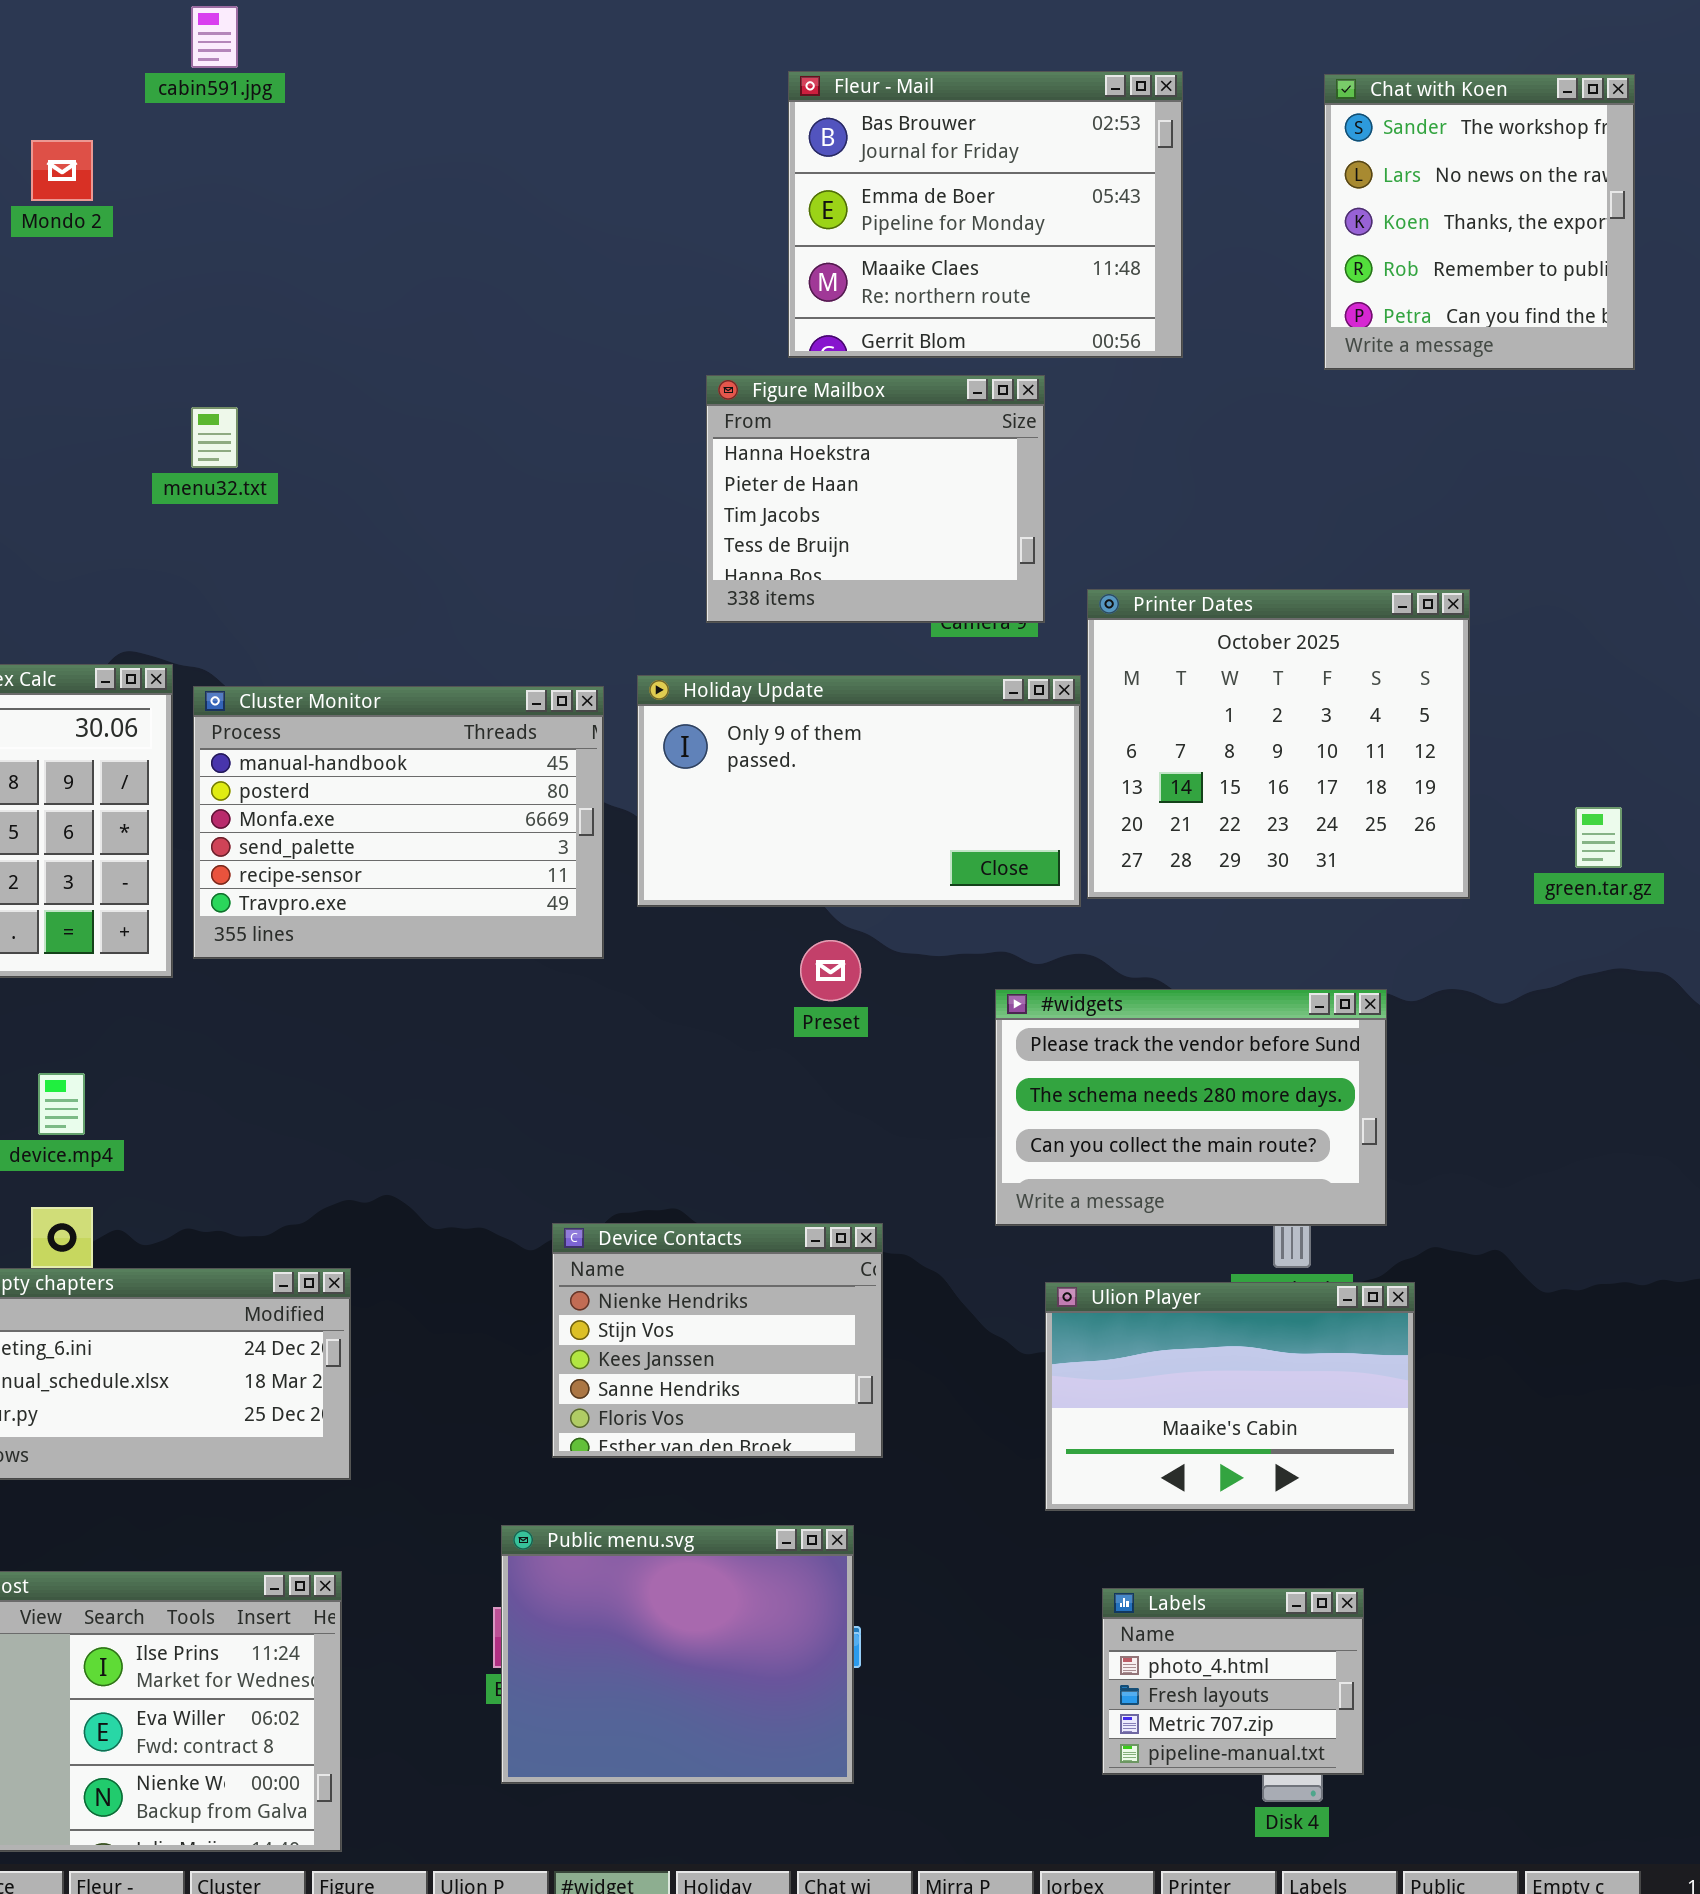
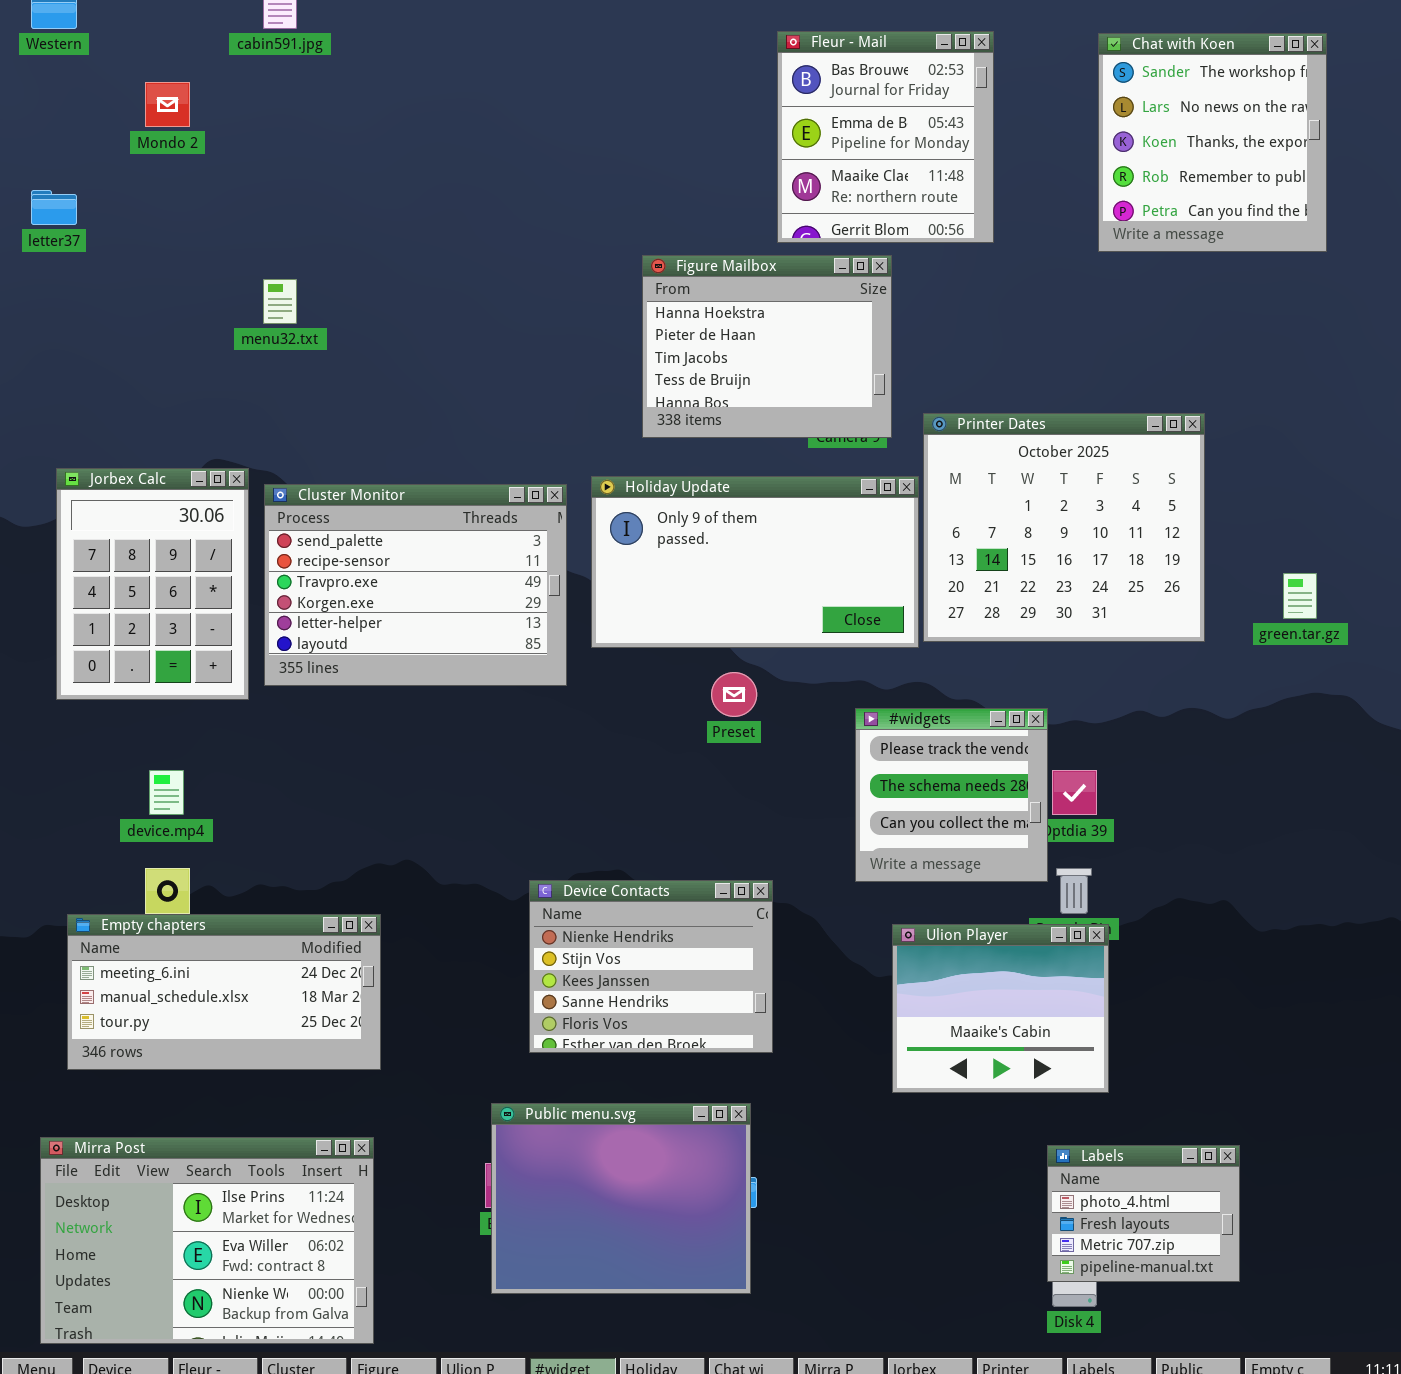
Fleur - Mail: [788,71,1183,358] -> [777,31,994,243], resized
Cluster Monitor: [193,686,604,959] -> [264,484,567,686], scrolled down 3 rows
#widgets: [995,989,1387,1226] -> [855,708,1048,882], resized
Ulion Player: [1045,1282,1415,1511] -> [892,924,1109,1093], resized
Labels: [1102,1588,1364,1775] -> [1047,1145,1240,1282], moved

